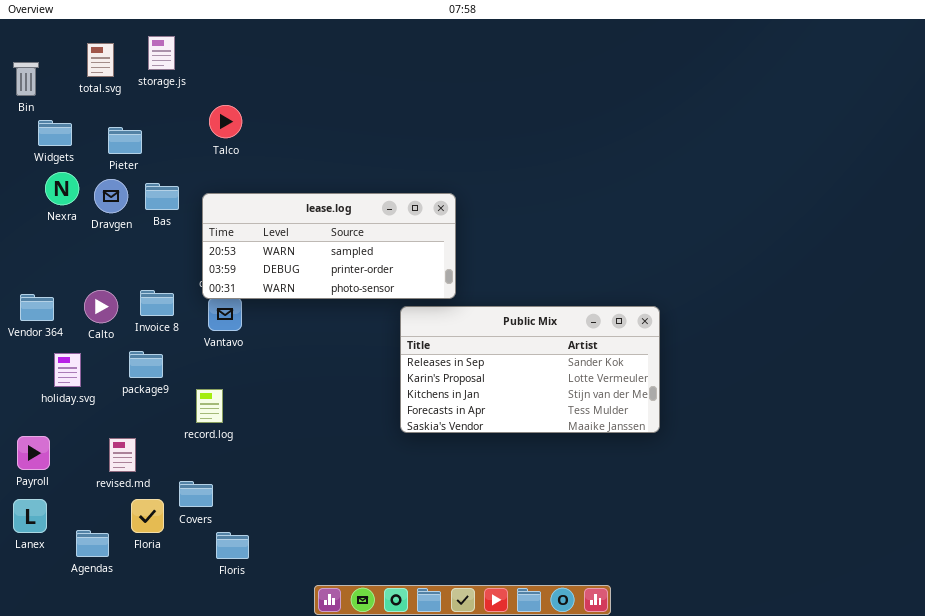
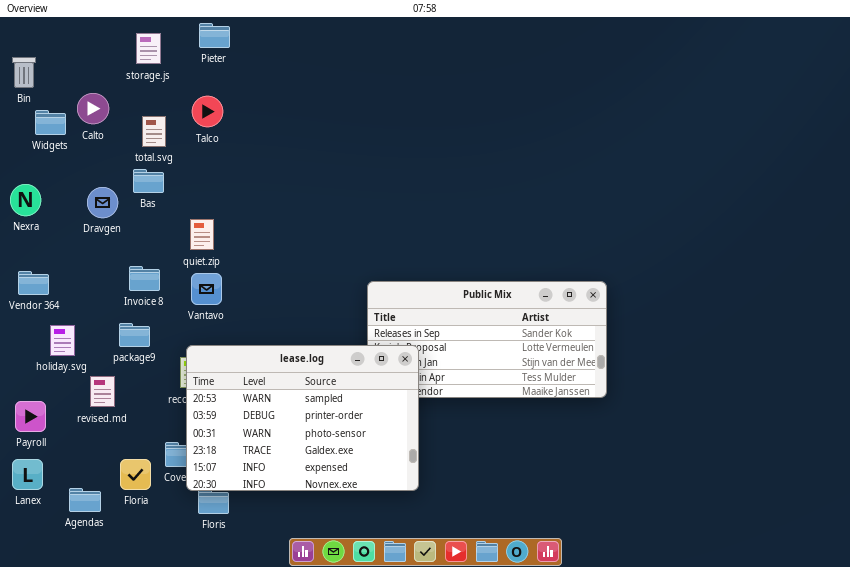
total.svg: [87,43,114,77] -> [142,116,166,147], moved
Pieter: [108,127,142,154] -> [199,23,230,48], moved
Nexra: [45,172,79,205] -> [10,184,41,216], moved
Dravgen: [94,179,128,213] -> [87,187,118,218], moved
lease.log: [202,193,456,299] -> [186,345,419,491], moved, resized
Calto: [84,290,118,323] -> [77,93,109,124], moved
revised.md: [109,438,136,472] -> [90,376,115,407], moved

